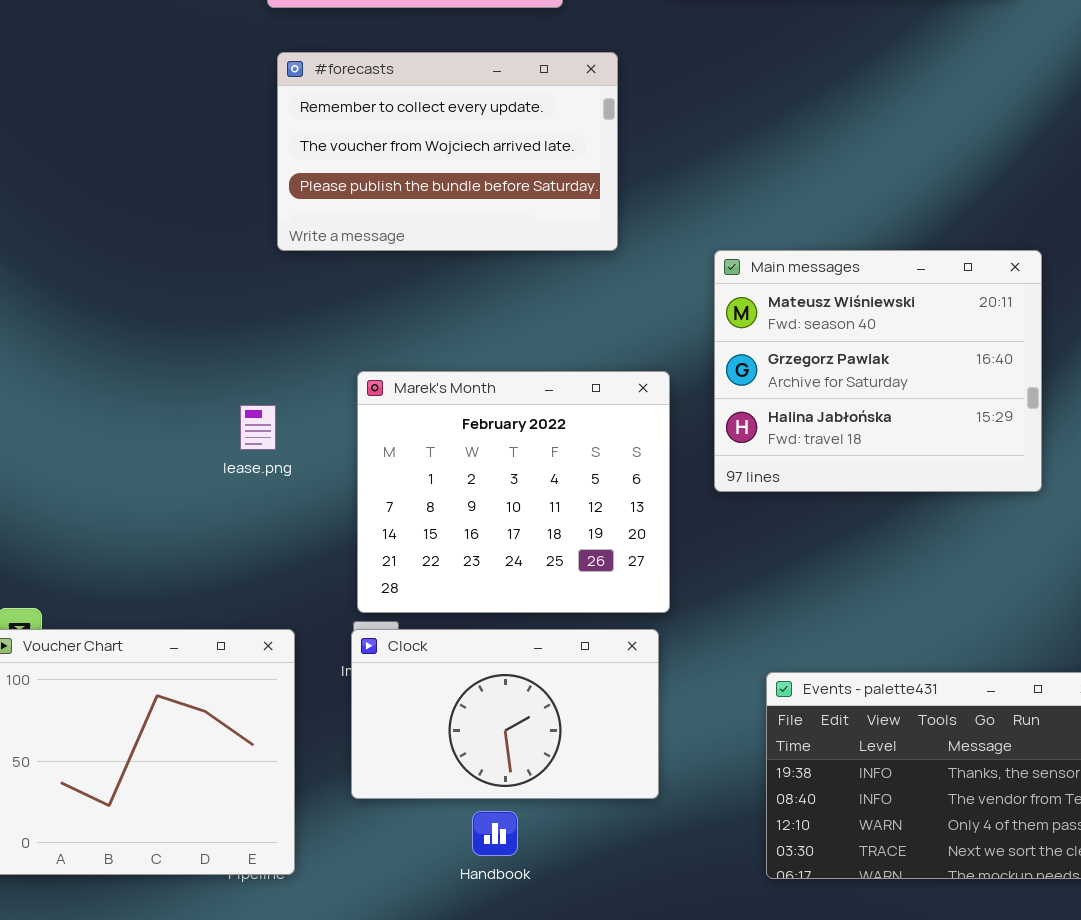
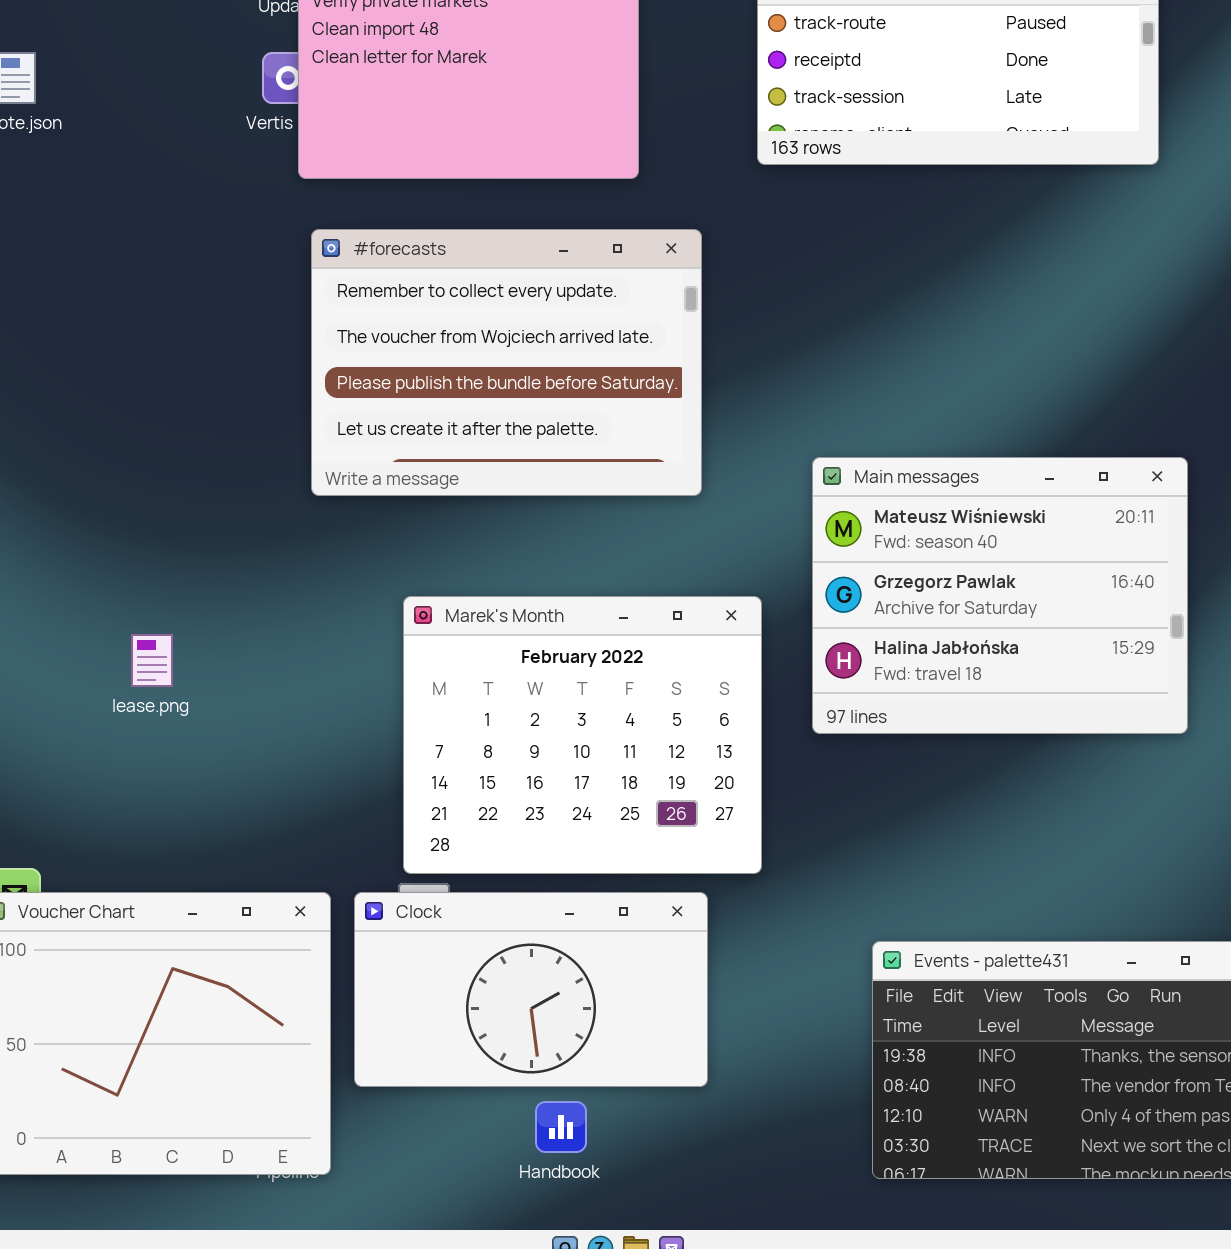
#forecasts: [277,52,618,251] -> [311,229,702,496], resized
lease.png: [240,405,276,450] -> [131,634,173,687], moved
Clock: [351,629,659,799] -> [354,892,708,1087], moved

